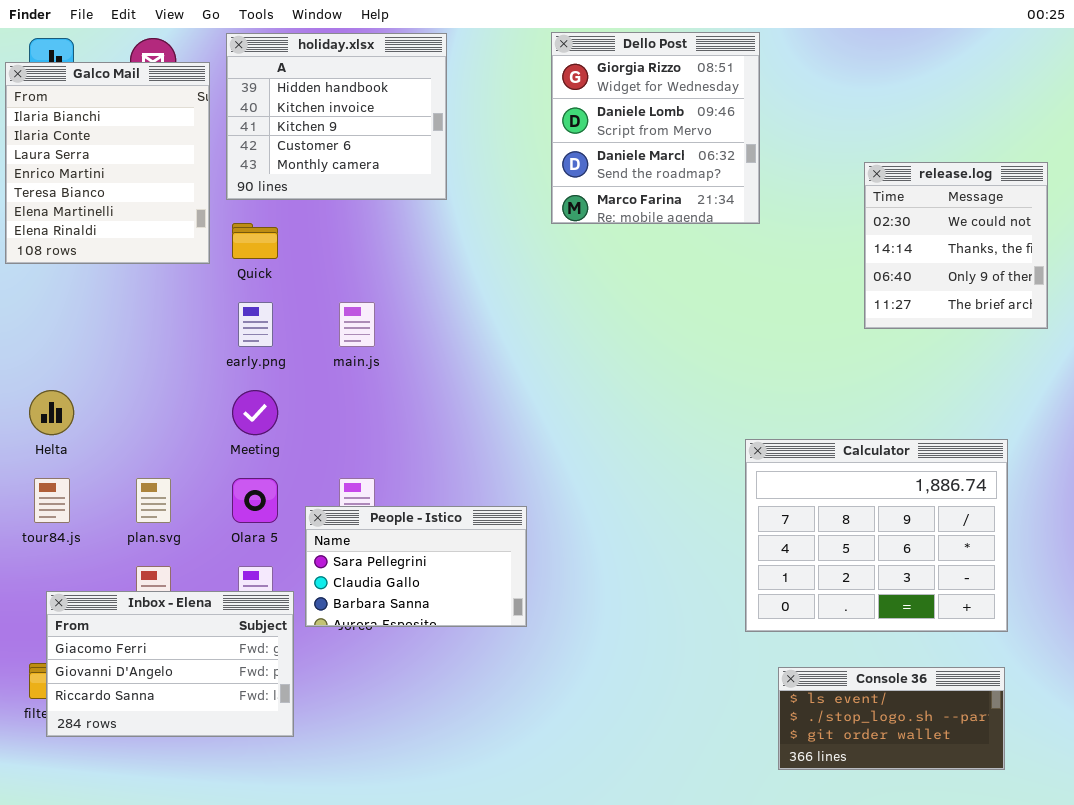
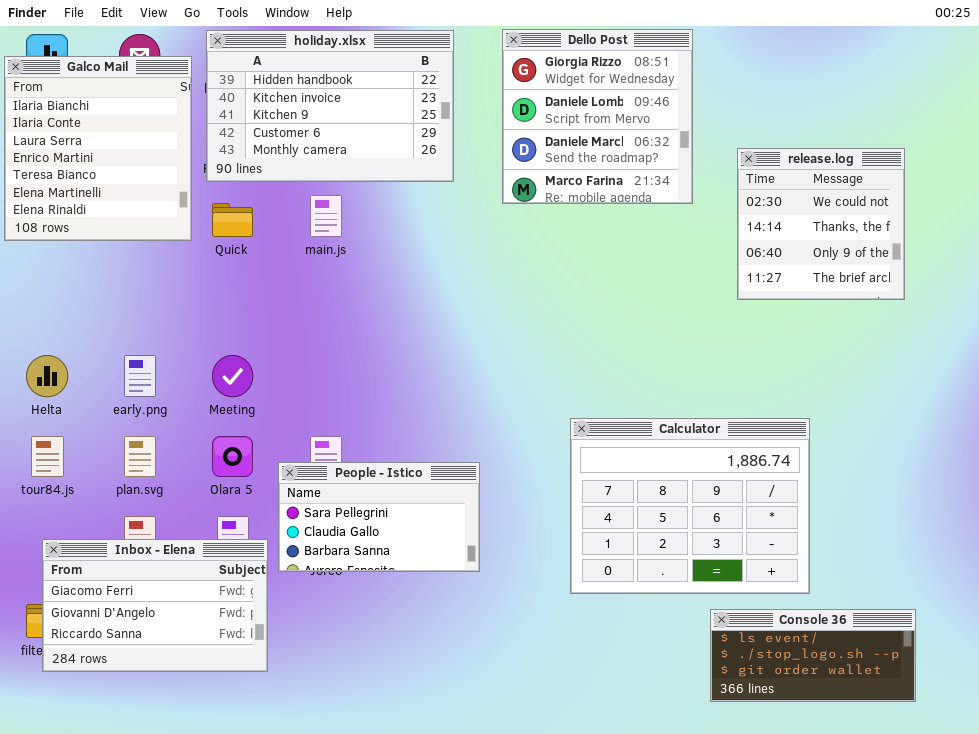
holiday.xlsx: [226,33,447,200] -> [206,30,454,182], resized
release.log: [864,162,1048,329] -> [737,148,905,300], moved
early.png: [238,302,273,347] -> [124,355,156,397], moved
main.js: [339,302,375,347] -> [310,195,342,237], moved
Calculator: [745,439,1008,632] -> [570,418,810,594], moved

